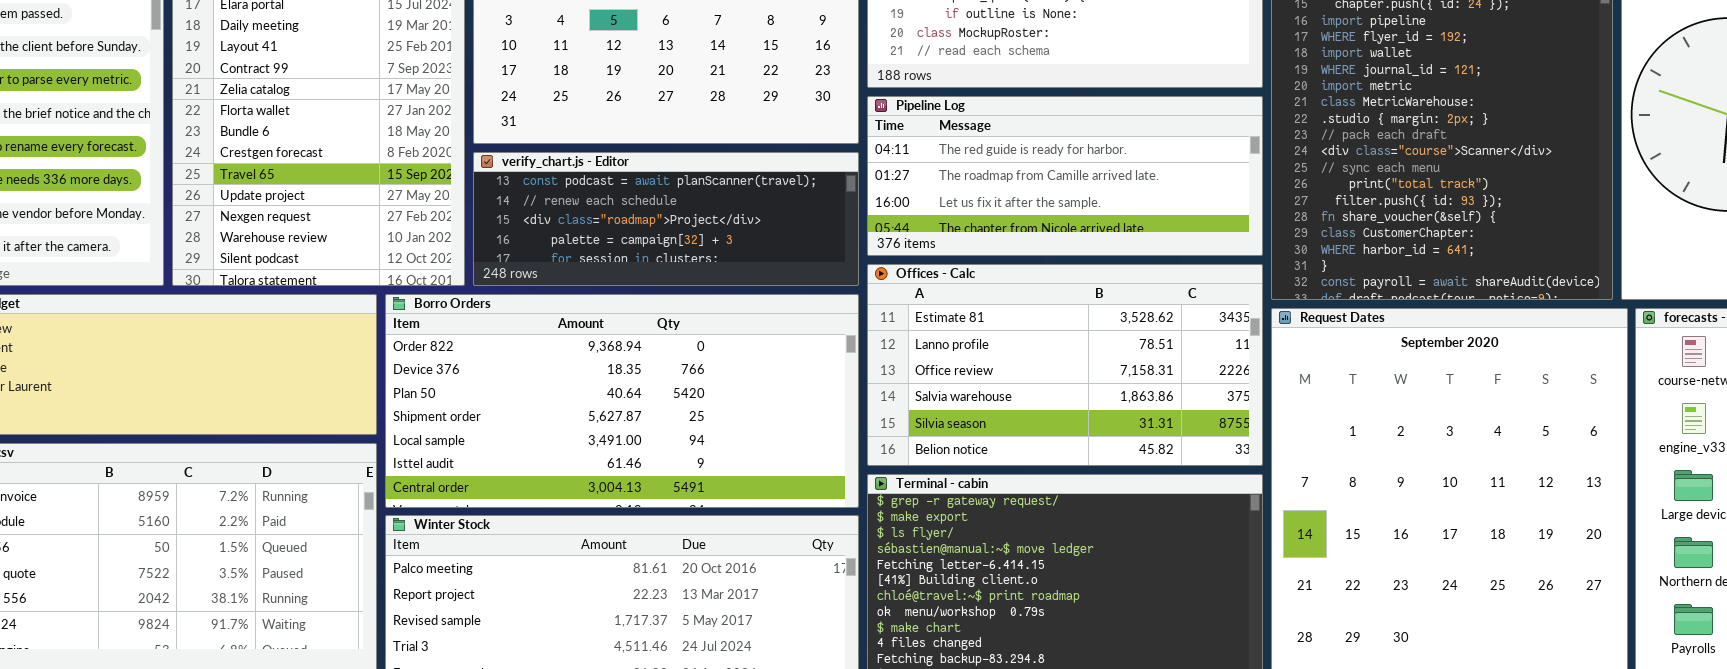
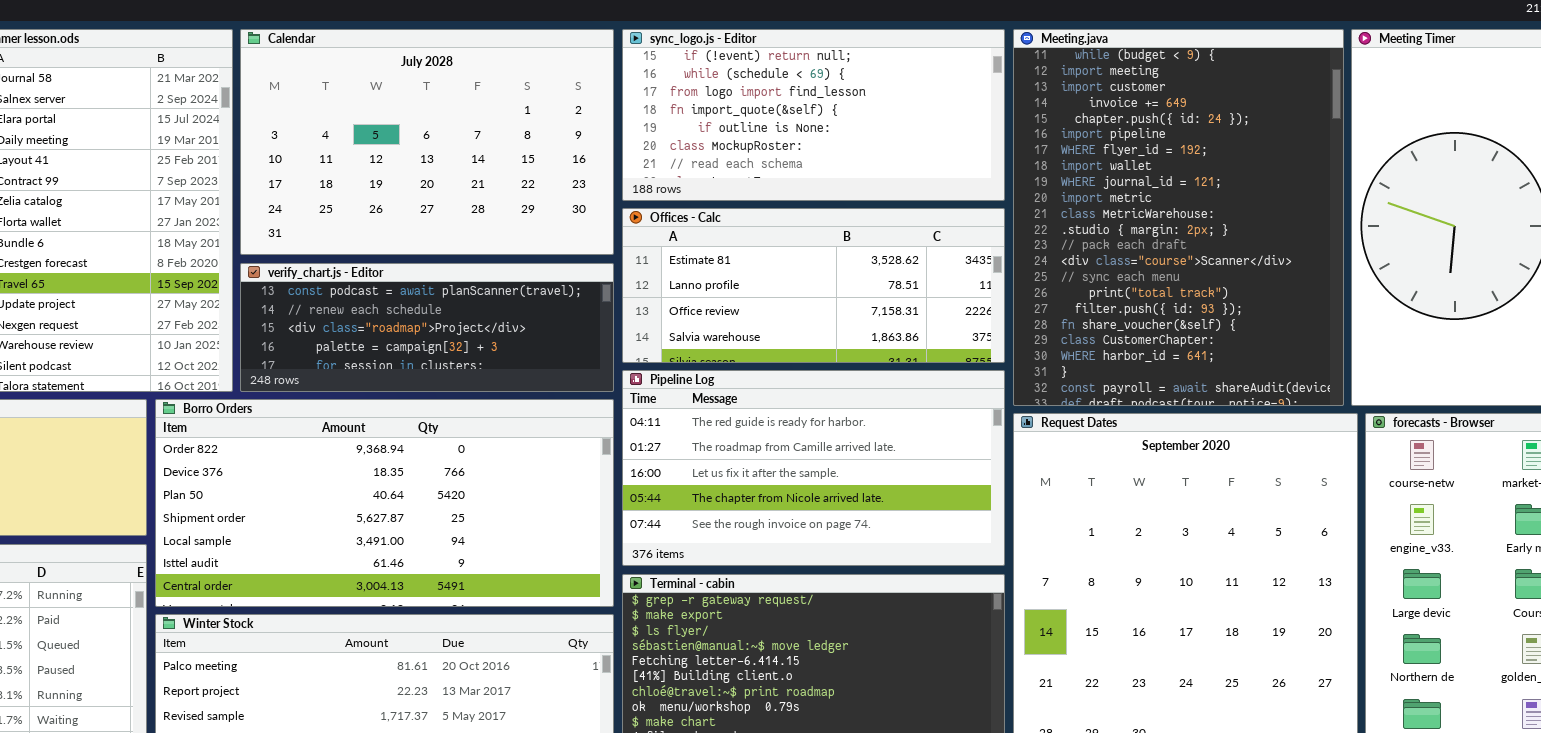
Pipeline Log: [867,96,1263,256] -> [622,370,1005,566], moved, resized
Offices - Calc: [867,264,1263,466] -> [622,208,1005,363], moved, resized

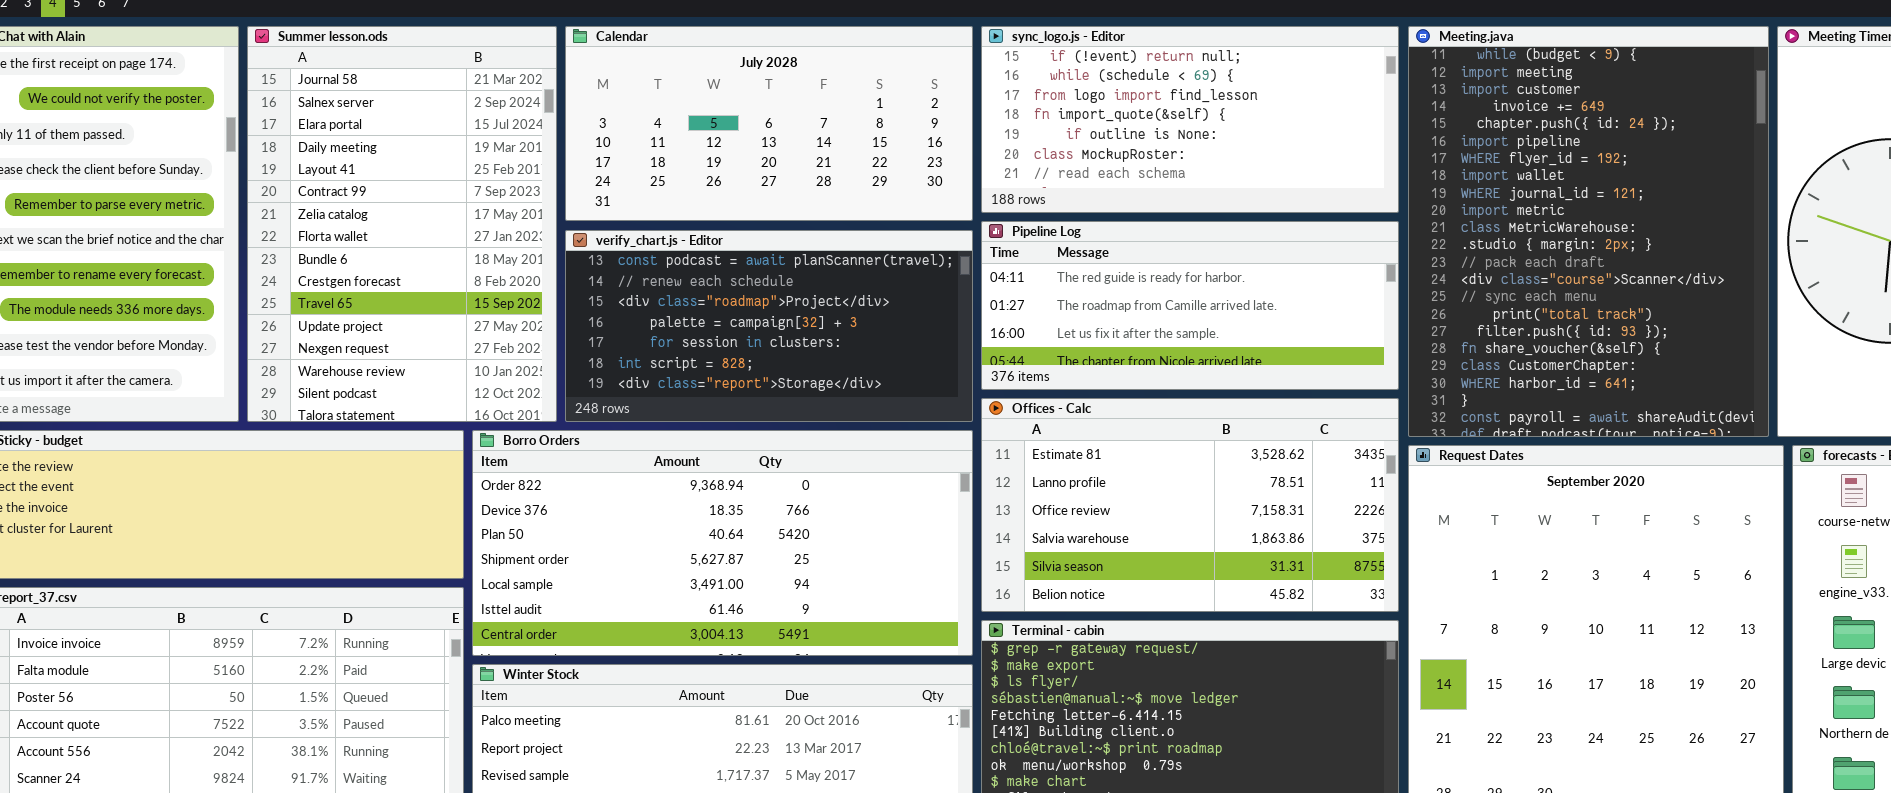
Calendar: [240,29,614,255] -> [565,26,973,221], resized
Offices - Calc: [622,208,1005,363] -> [981,398,1399,612], moved, resized
verify_chart.js - Editor: [240,263,614,392] -> [565,230,973,422], resized
Pipeline Log: [622,370,1005,566] -> [981,221,1399,390], moved, resized

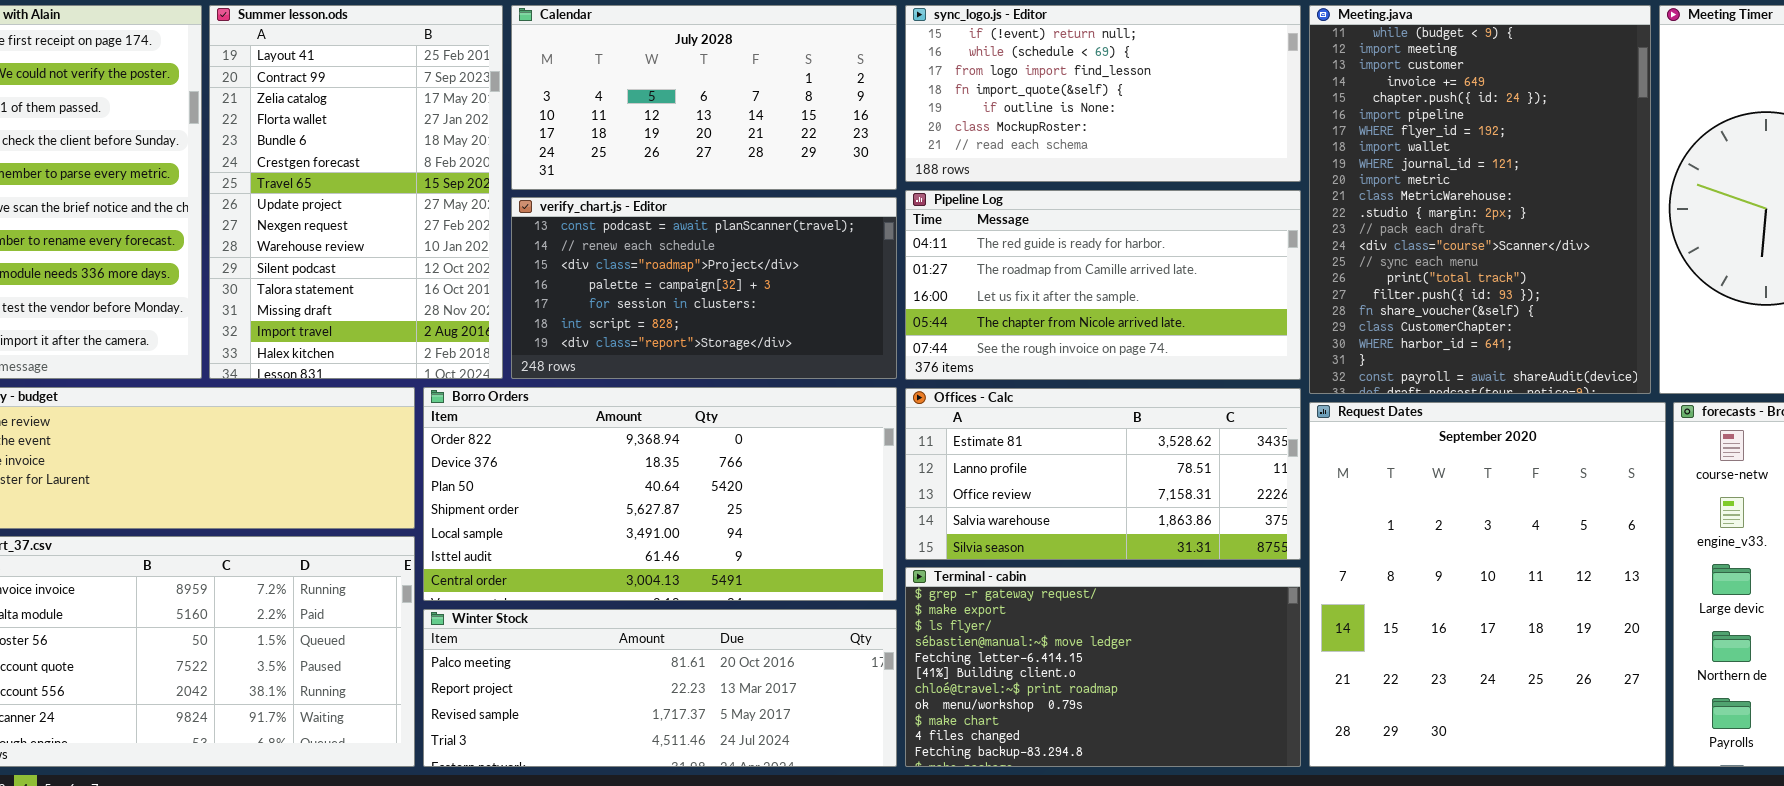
Summer lesson.ods: [247,26,557,422] -> [209,5,503,379], scrolled down 4 rows
Pipeline Log: [981,221,1399,390] -> [905,190,1301,380], resized
Offices - Calc: [981,398,1399,612] -> [905,388,1301,560], resized

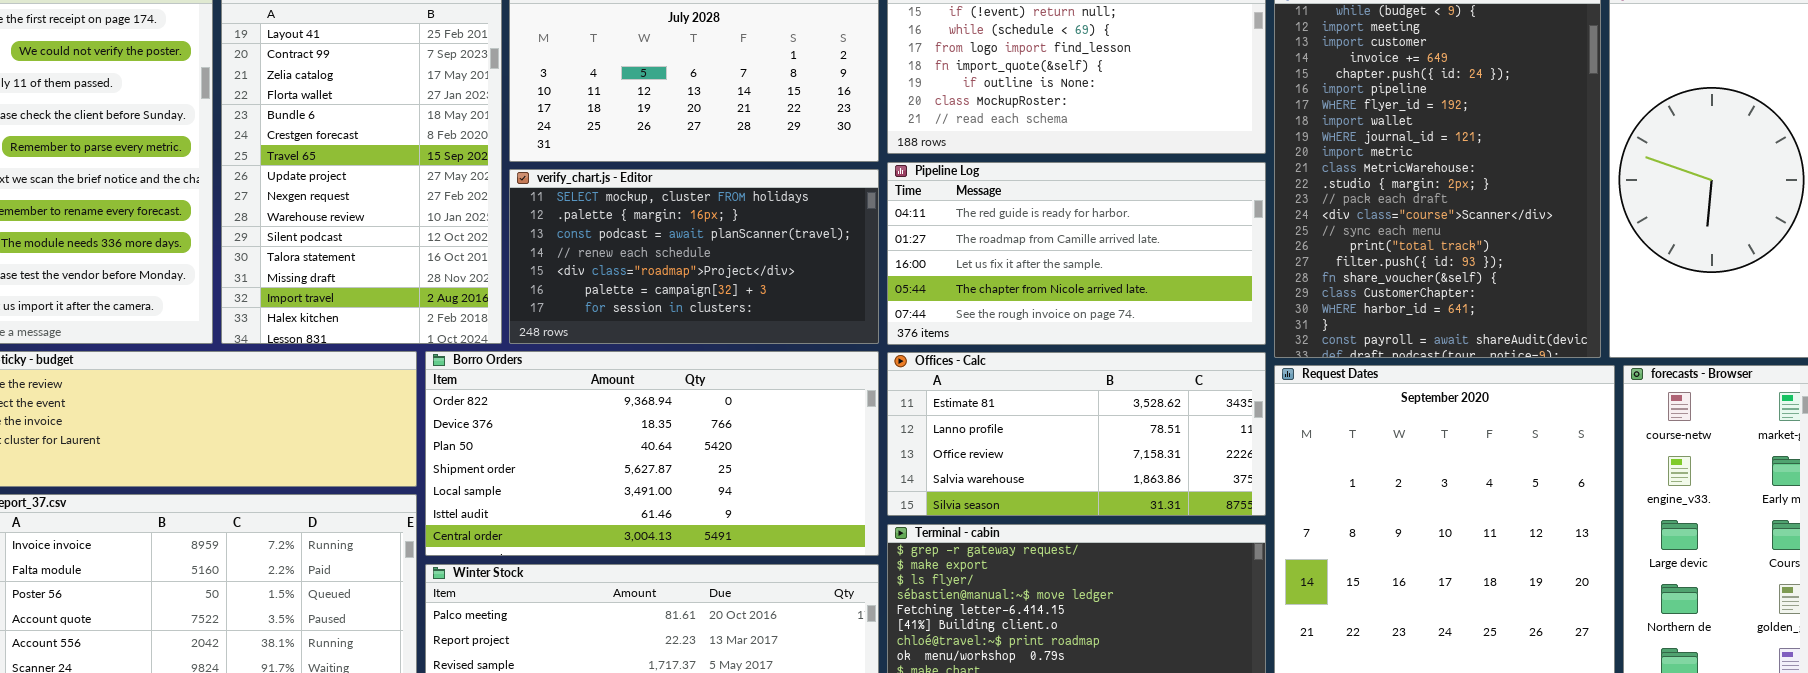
verify_chart.js - Editor: [511,197,897,379] -> [509,169,879,344], scrolled up 2 rows

